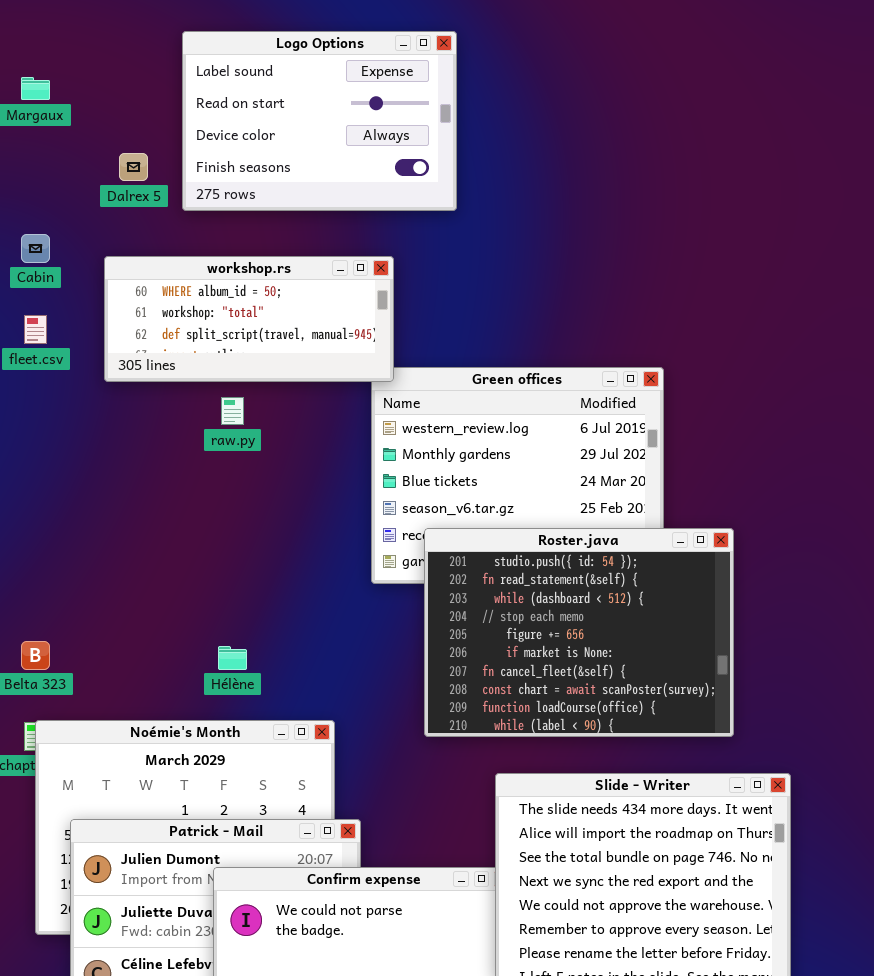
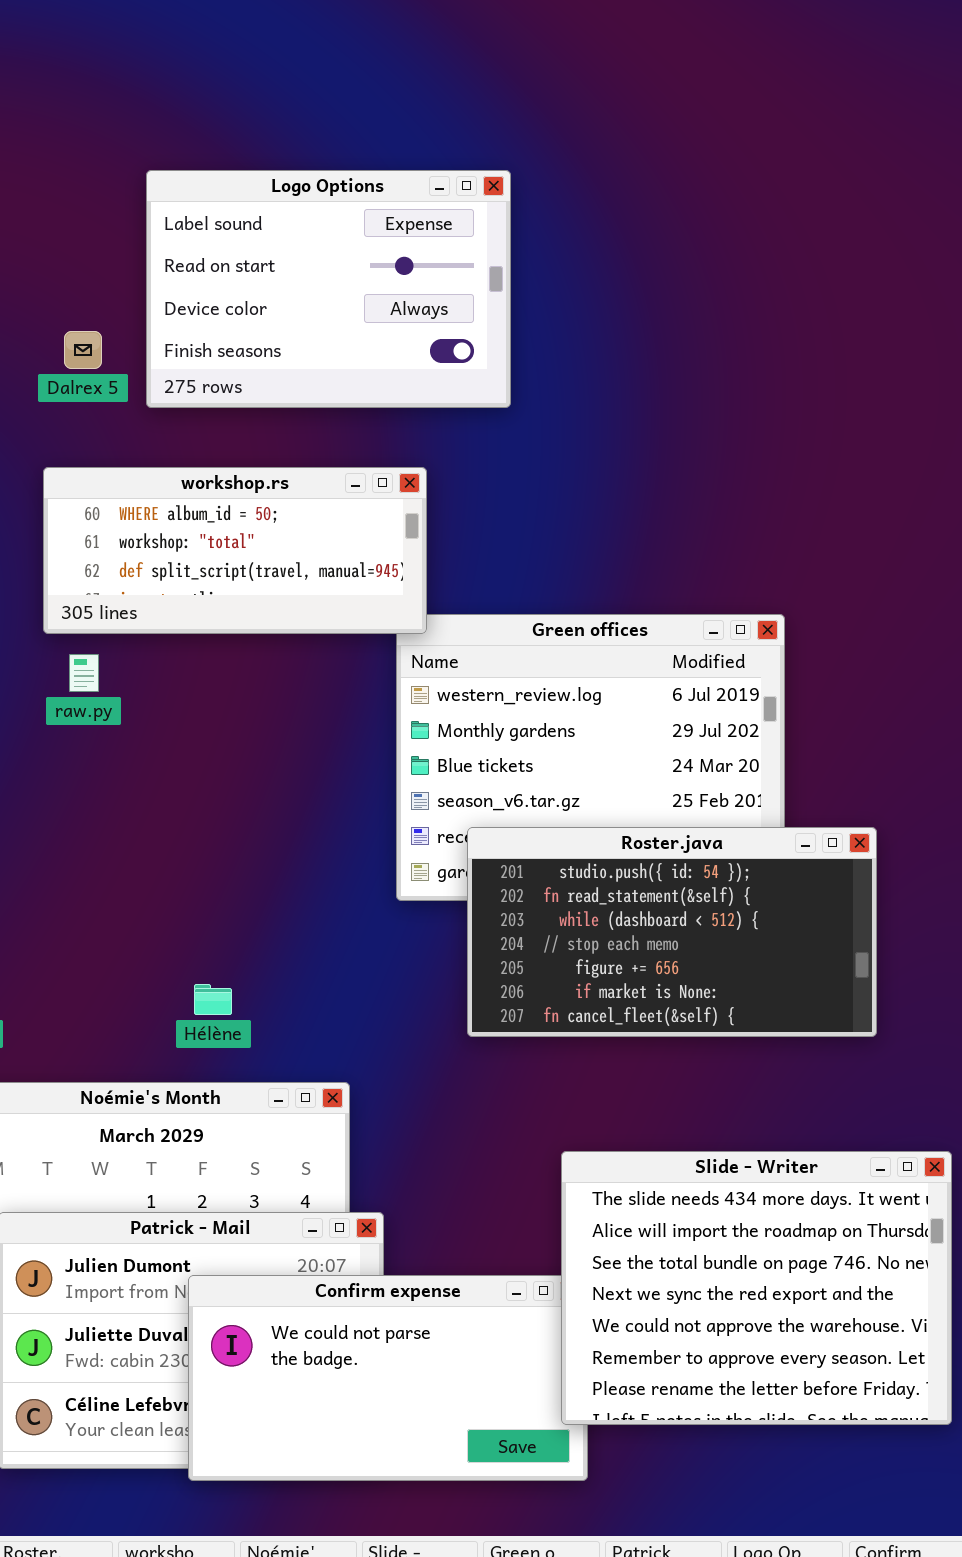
raw.py: [221,397,244,425] -> [69,654,99,692], moved
Roster.java: [424,528,734,737] -> [467,827,877,1037], resized

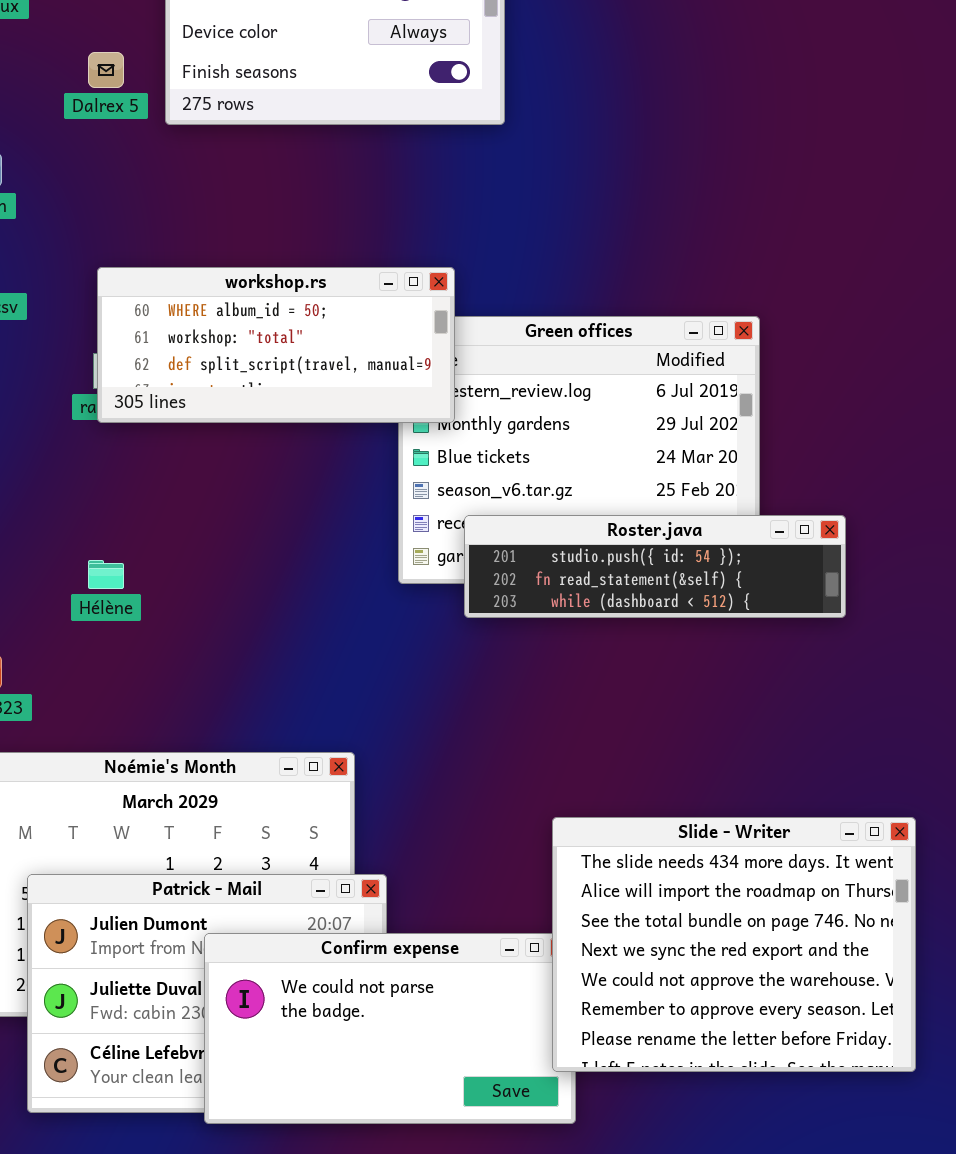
workshop.rs: [43,467,427,634] -> [97,267,455,423], moved
Roster.java: [467,827,877,1037] -> [464,515,846,618], resized
Hélène: [194,984,232,1015] -> [88,560,124,589], moved

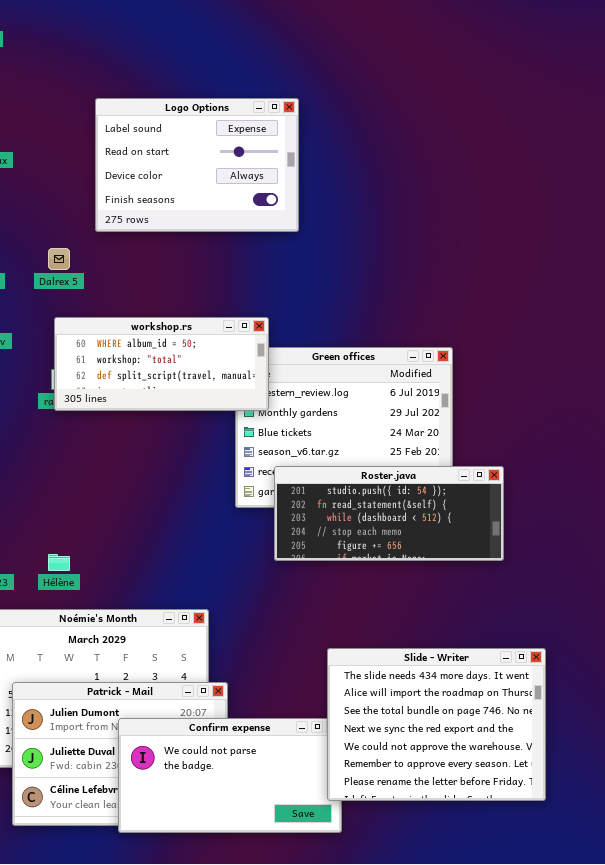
Dalrex 5: [88,52,124,88] -> [48,248,70,270], moved
Roster.java: [464,515,846,618] -> [274,466,504,561], resized
Hélène: [88,560,124,589] -> [48,554,70,571], moved

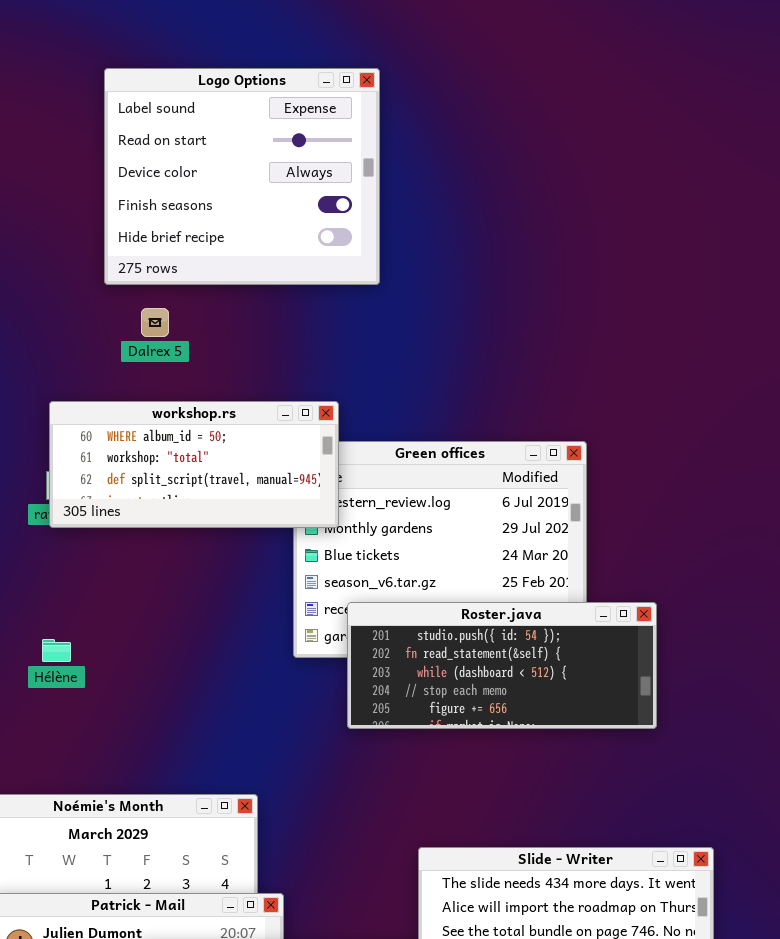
Logo Options: [95,98,299,232] -> [104,68,380,285], resized
Dalrex 5: [48,248,70,270] -> [141,308,169,337], moved
Hélène: [48,554,70,571] -> [42,639,71,662], moved

